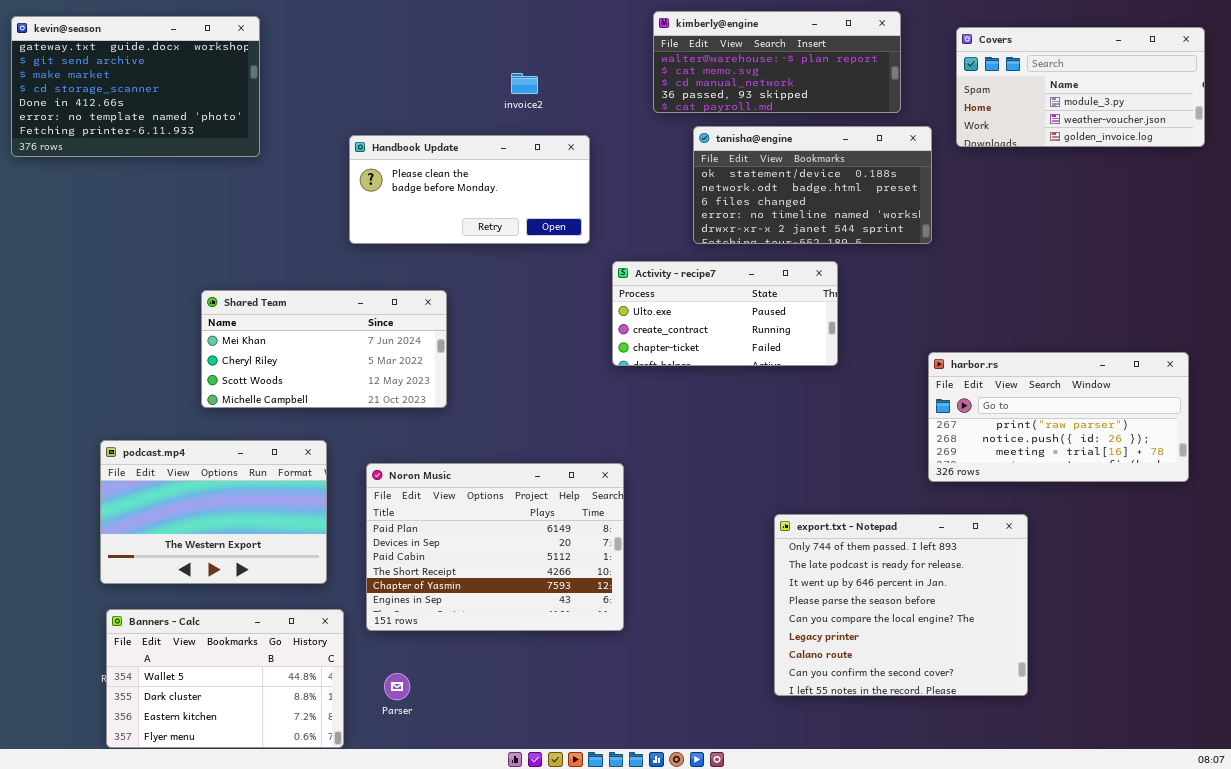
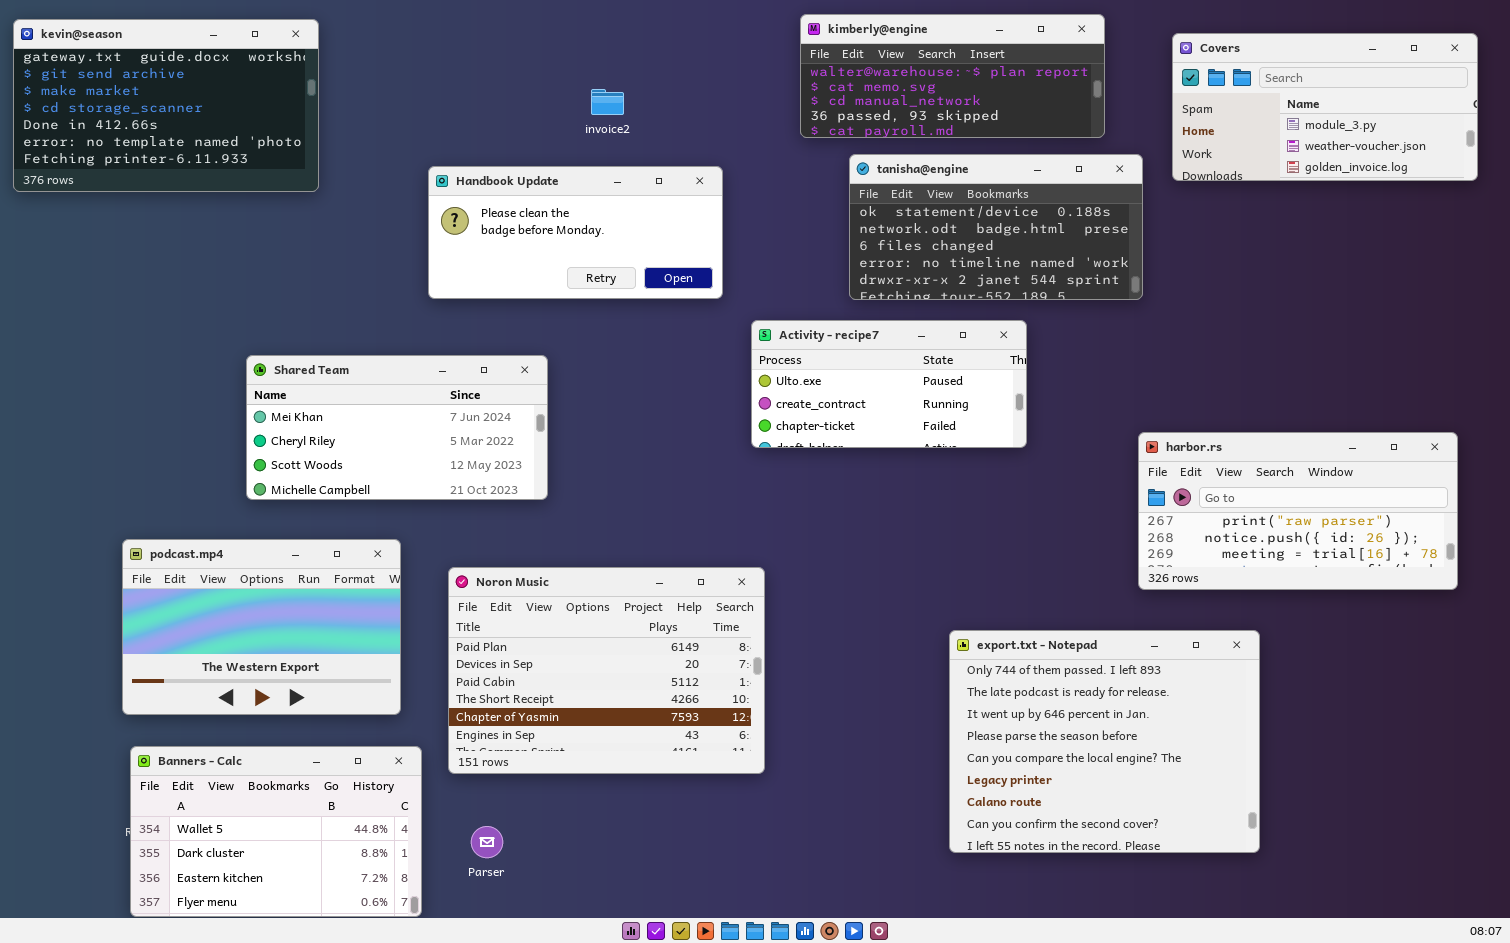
invoice2: [511,73,538,94] -> [591,89,624,115], moved

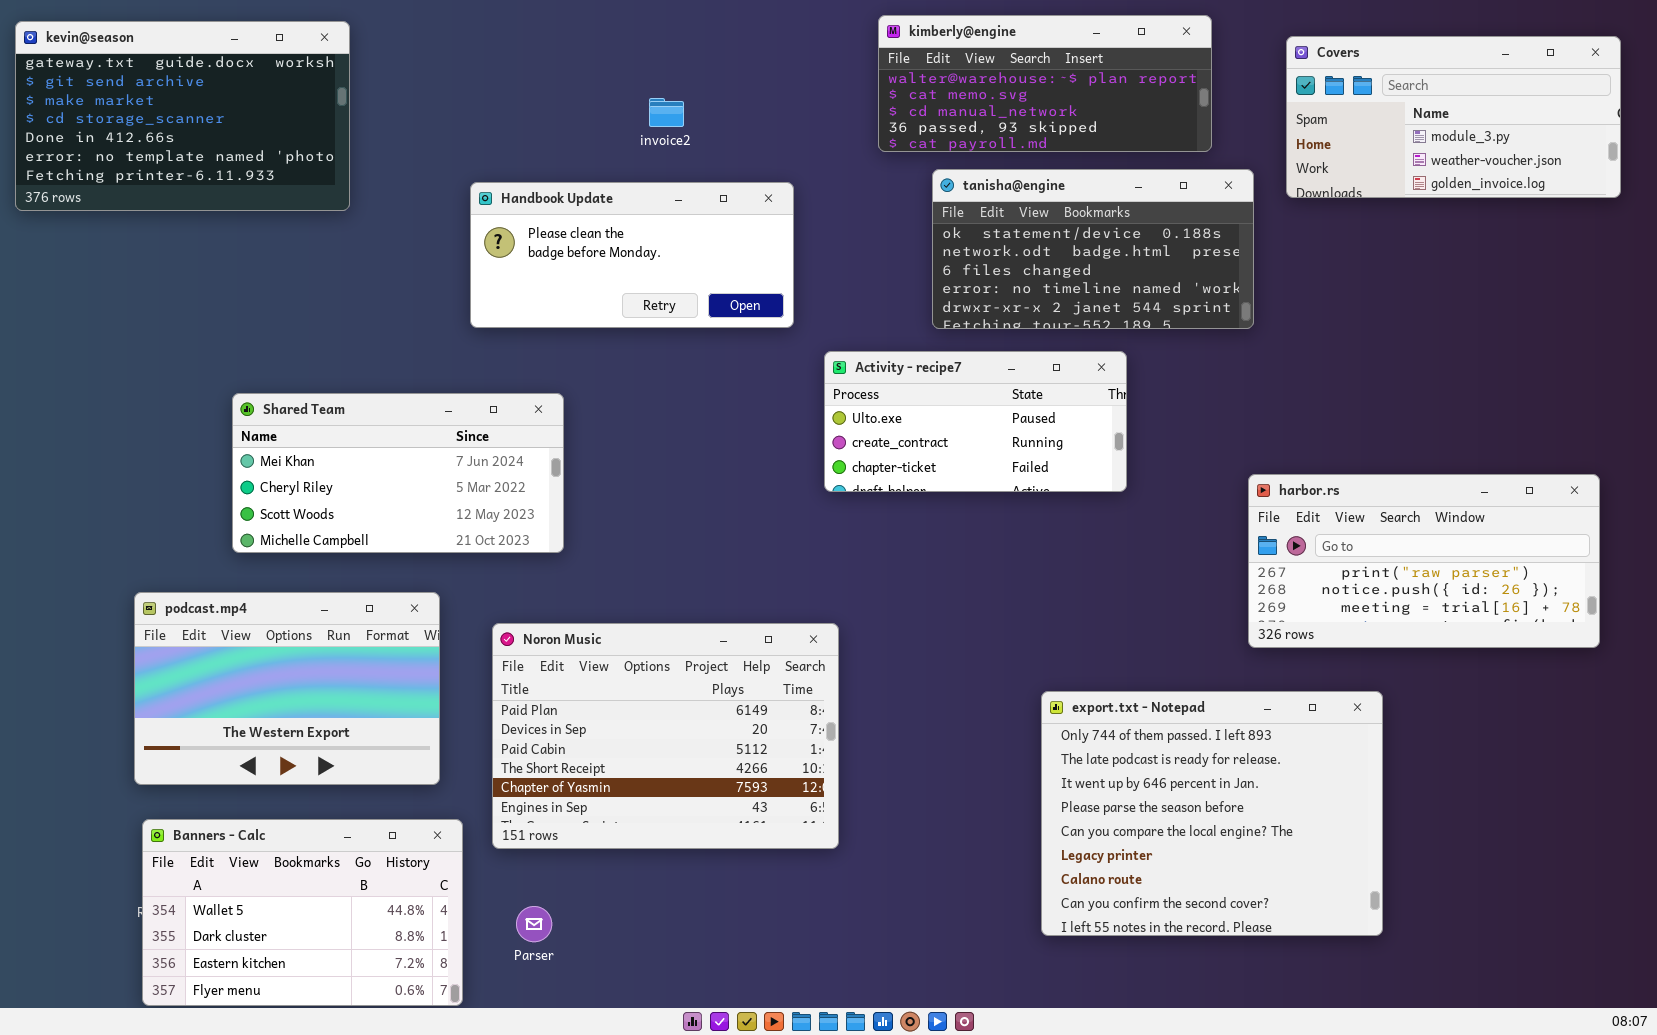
Shared Team: [246,355,548,500] -> [232,393,564,553], moved

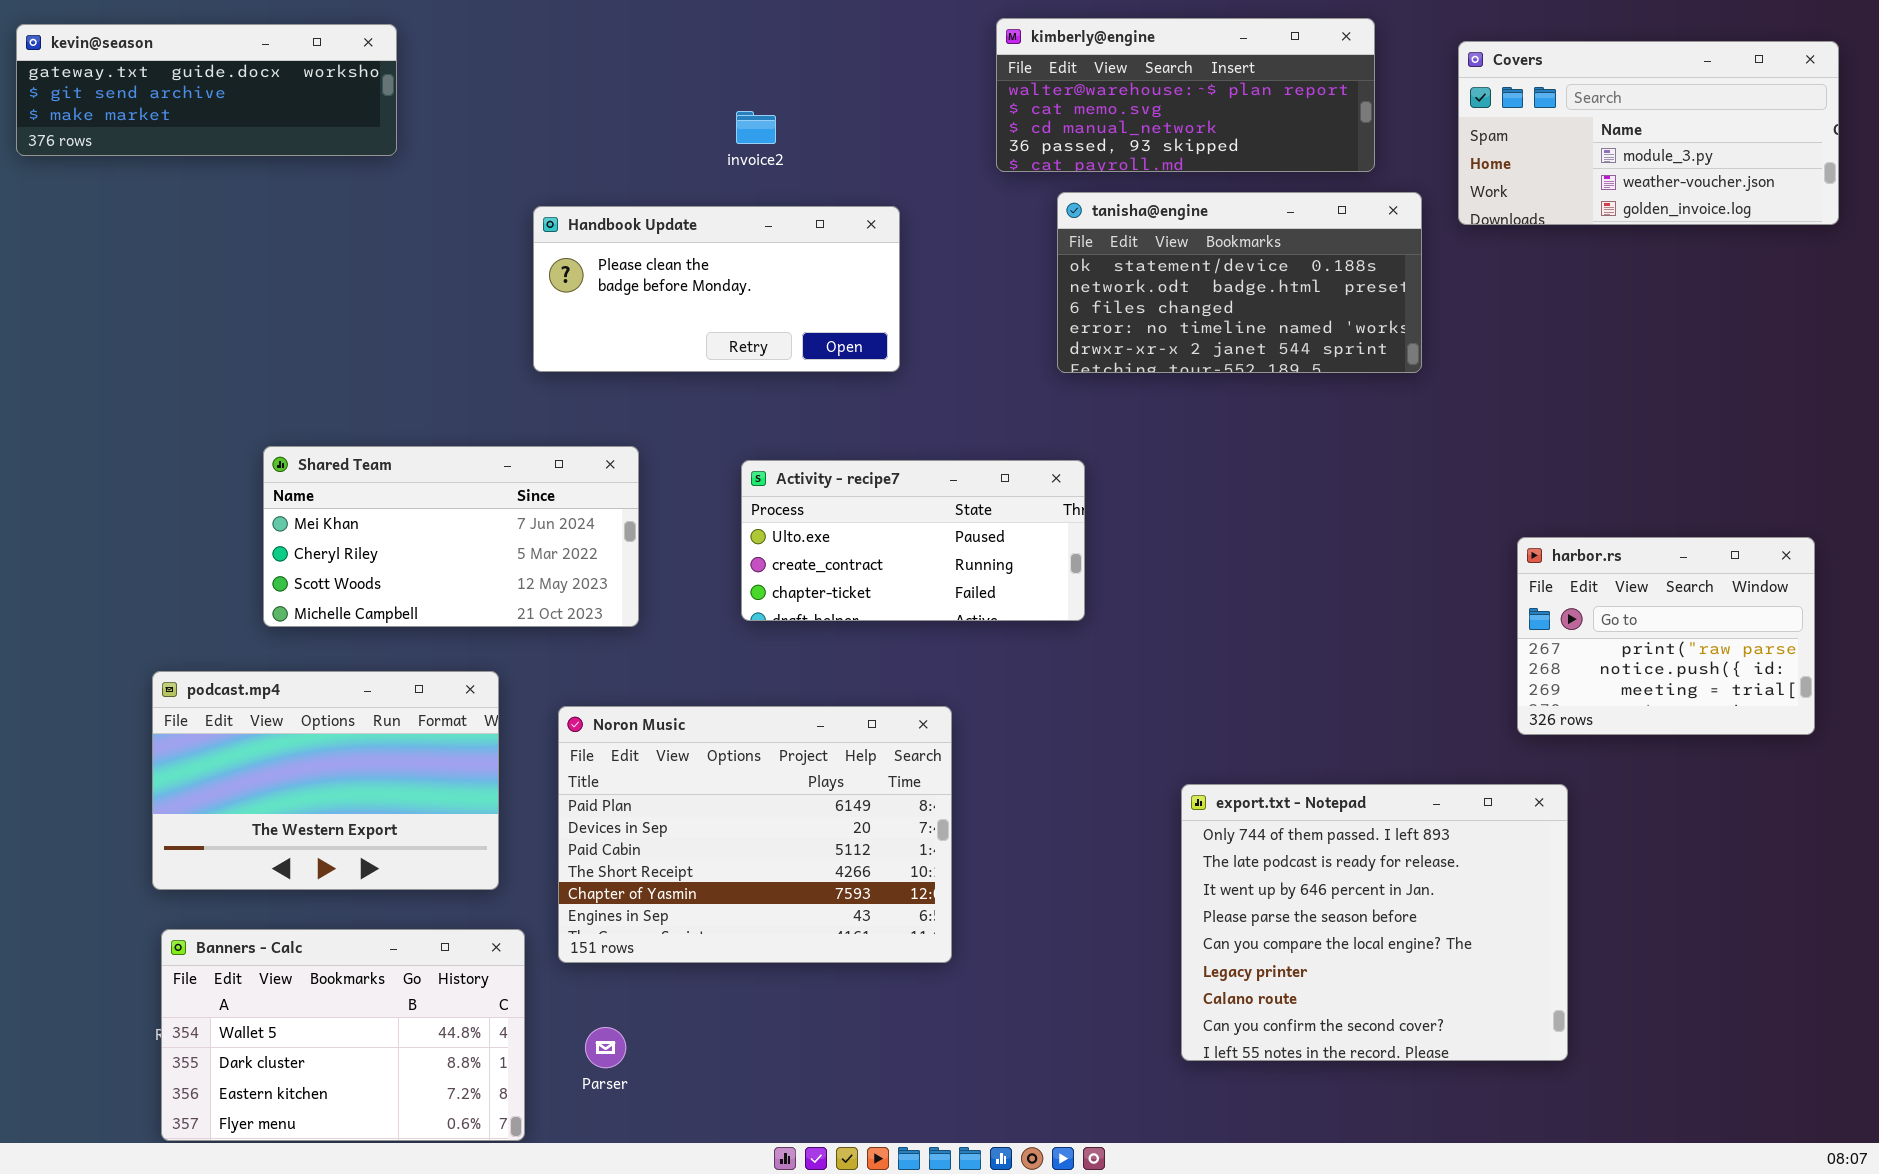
kevin@season: [15,21,350,211] -> [16,24,397,156], resized
Activity - recipe7: [824,351,1127,492] -> [741,460,1085,621], moved
harbor.rs: [1248,474,1600,648] -> [1517,537,1815,735], resized

